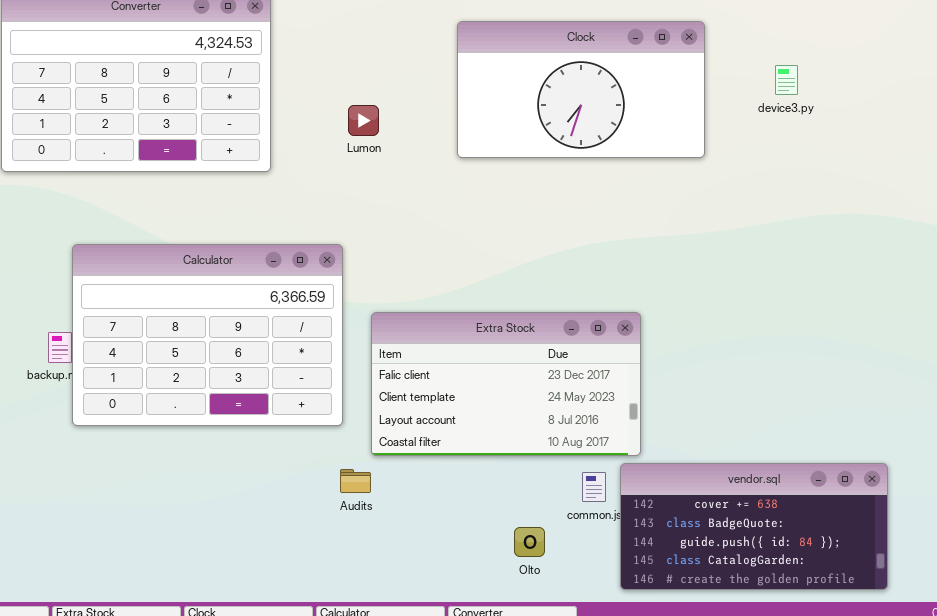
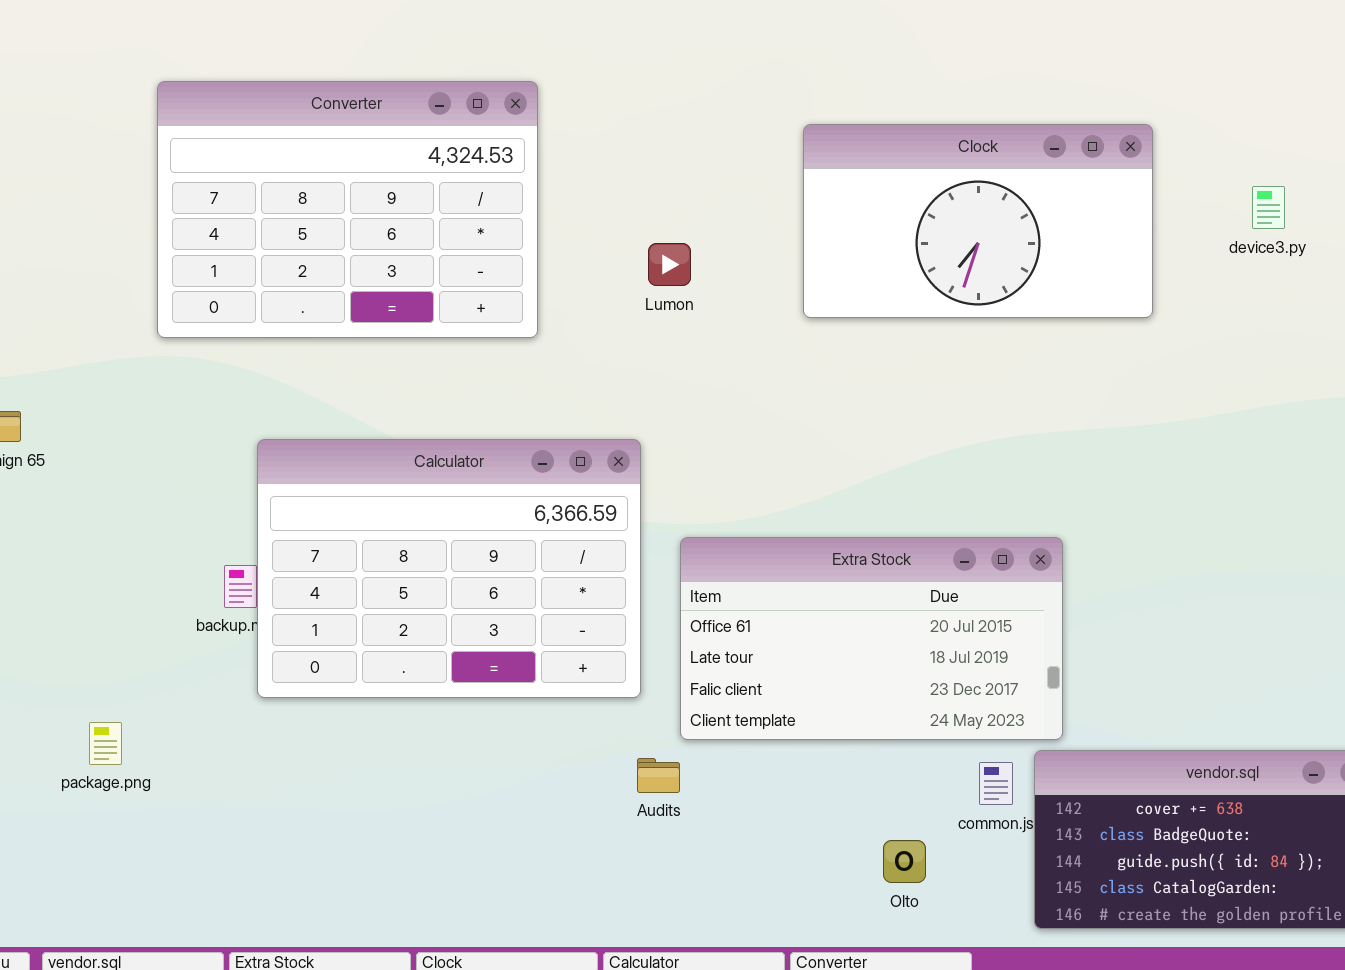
Extra Stock: [371,312,641,456] -> [680,537,1063,740], scrolled up 2 rows

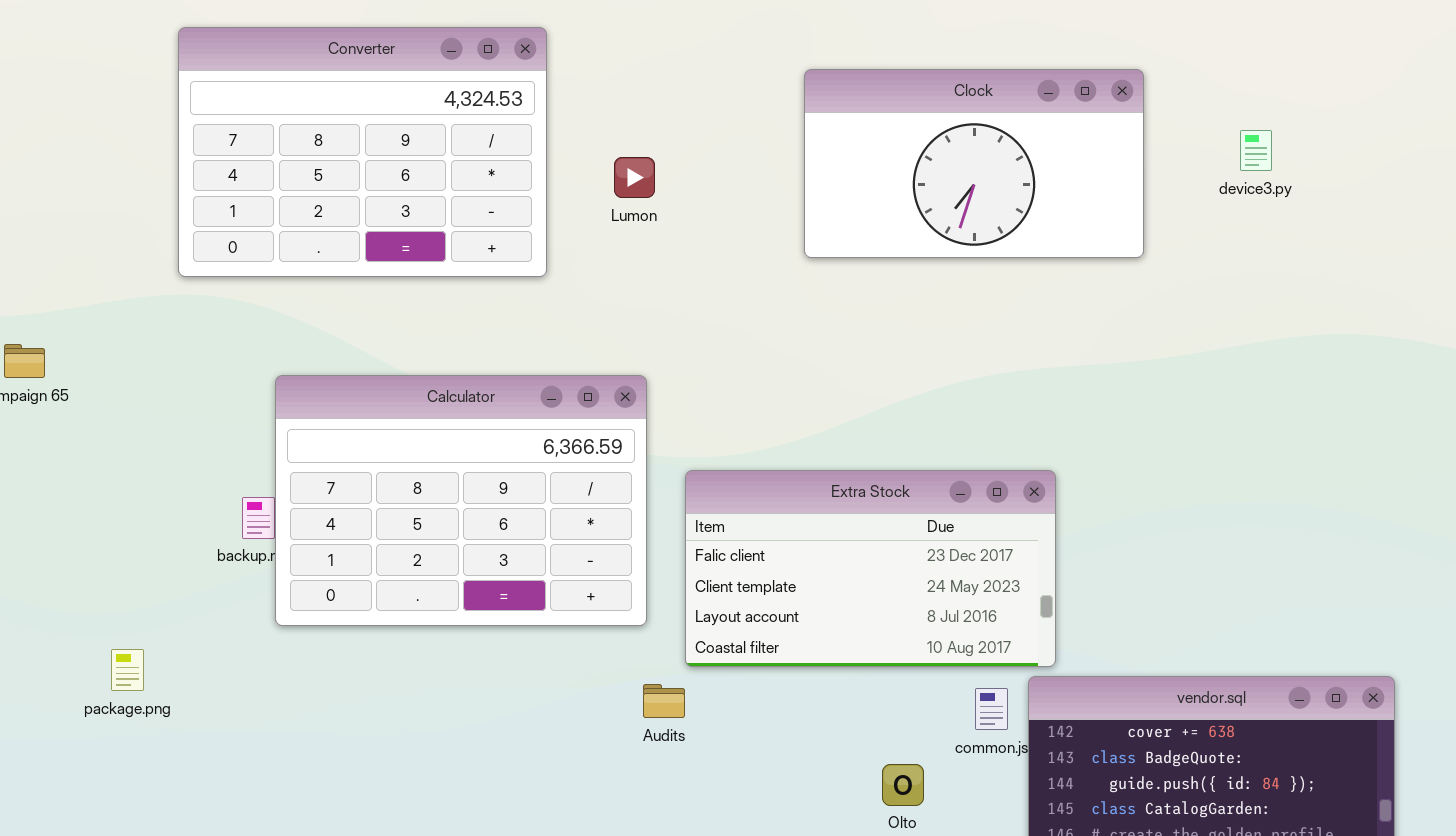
Lumon: [648,243,691,286] -> [614,157,655,198], moved
Extra Stock: [680,537,1063,740] -> [685,470,1056,667], scrolled down 2 rows

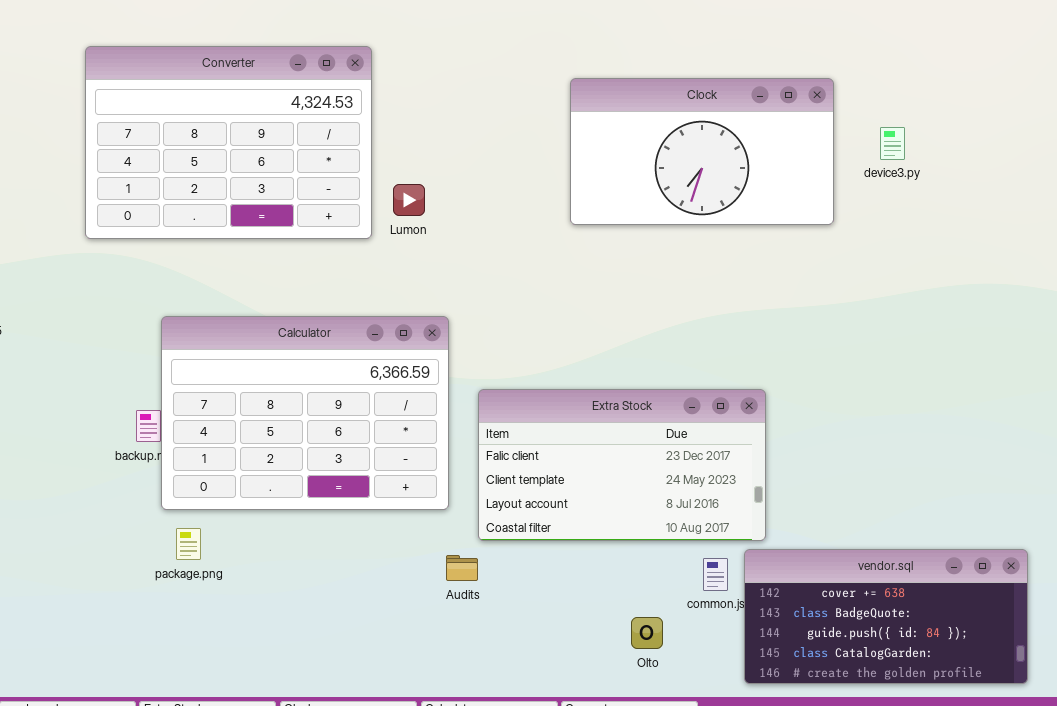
device3.py: [1240,130,1272,171] -> [880,127,905,160], moved
Lumon: [614,157,655,198] -> [393,184,425,216], moved
package.png: [111,649,144,691] -> [176,528,201,560], moved

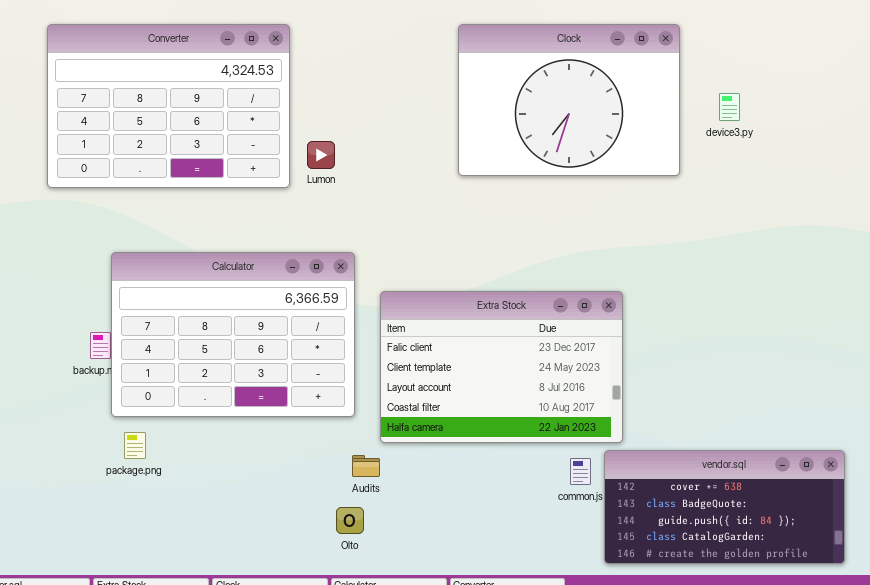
Clock: [570,78,834,225] -> [458,24,680,176], resized
Extra Stock: [478,389,766,541] -> [380,291,623,443], resized
Olto: [631,617,663,649] -> [336,507,364,534], moved

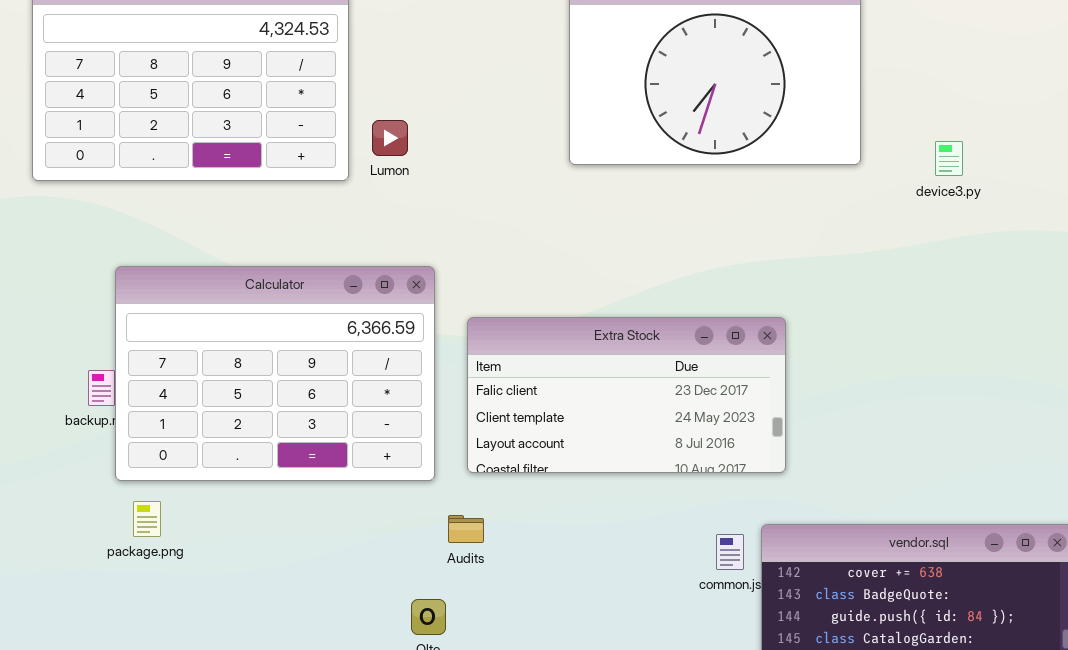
device3.py: [719,93,740,121] -> [935,141,963,176], moved
Extra Stock: [380,291,623,443] -> [467,317,786,473], resized
Audits: [352,455,380,477] -> [448,515,484,543], moved

